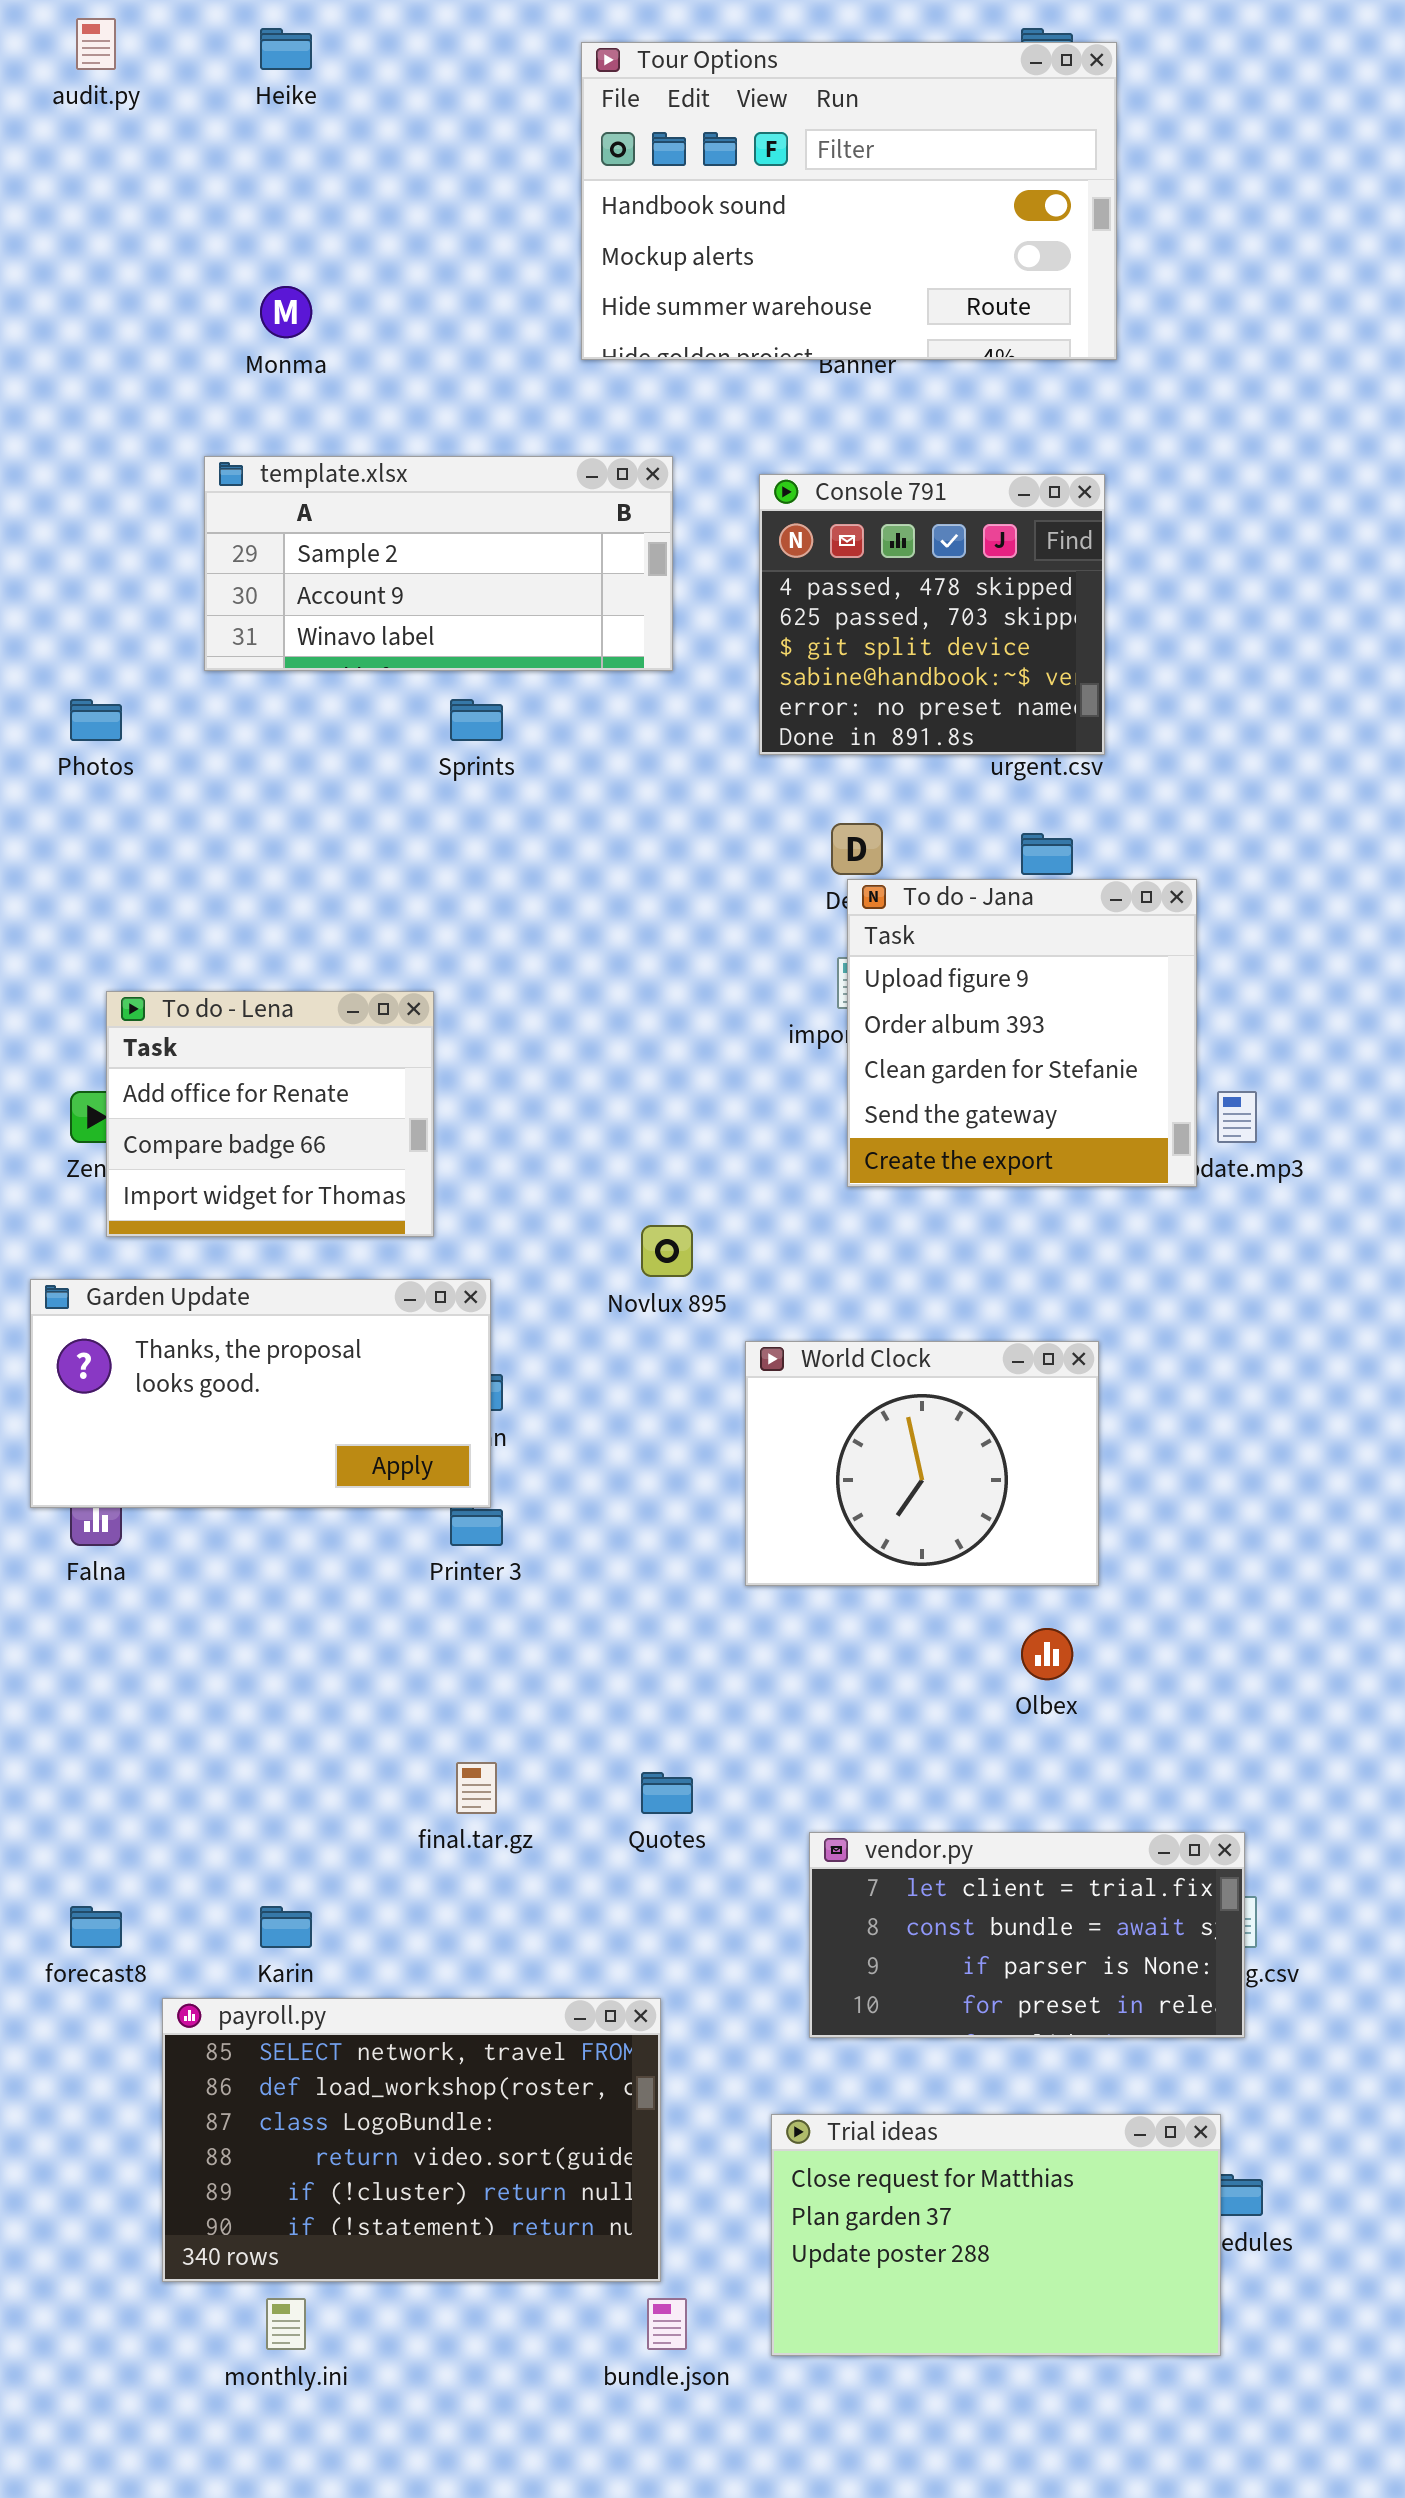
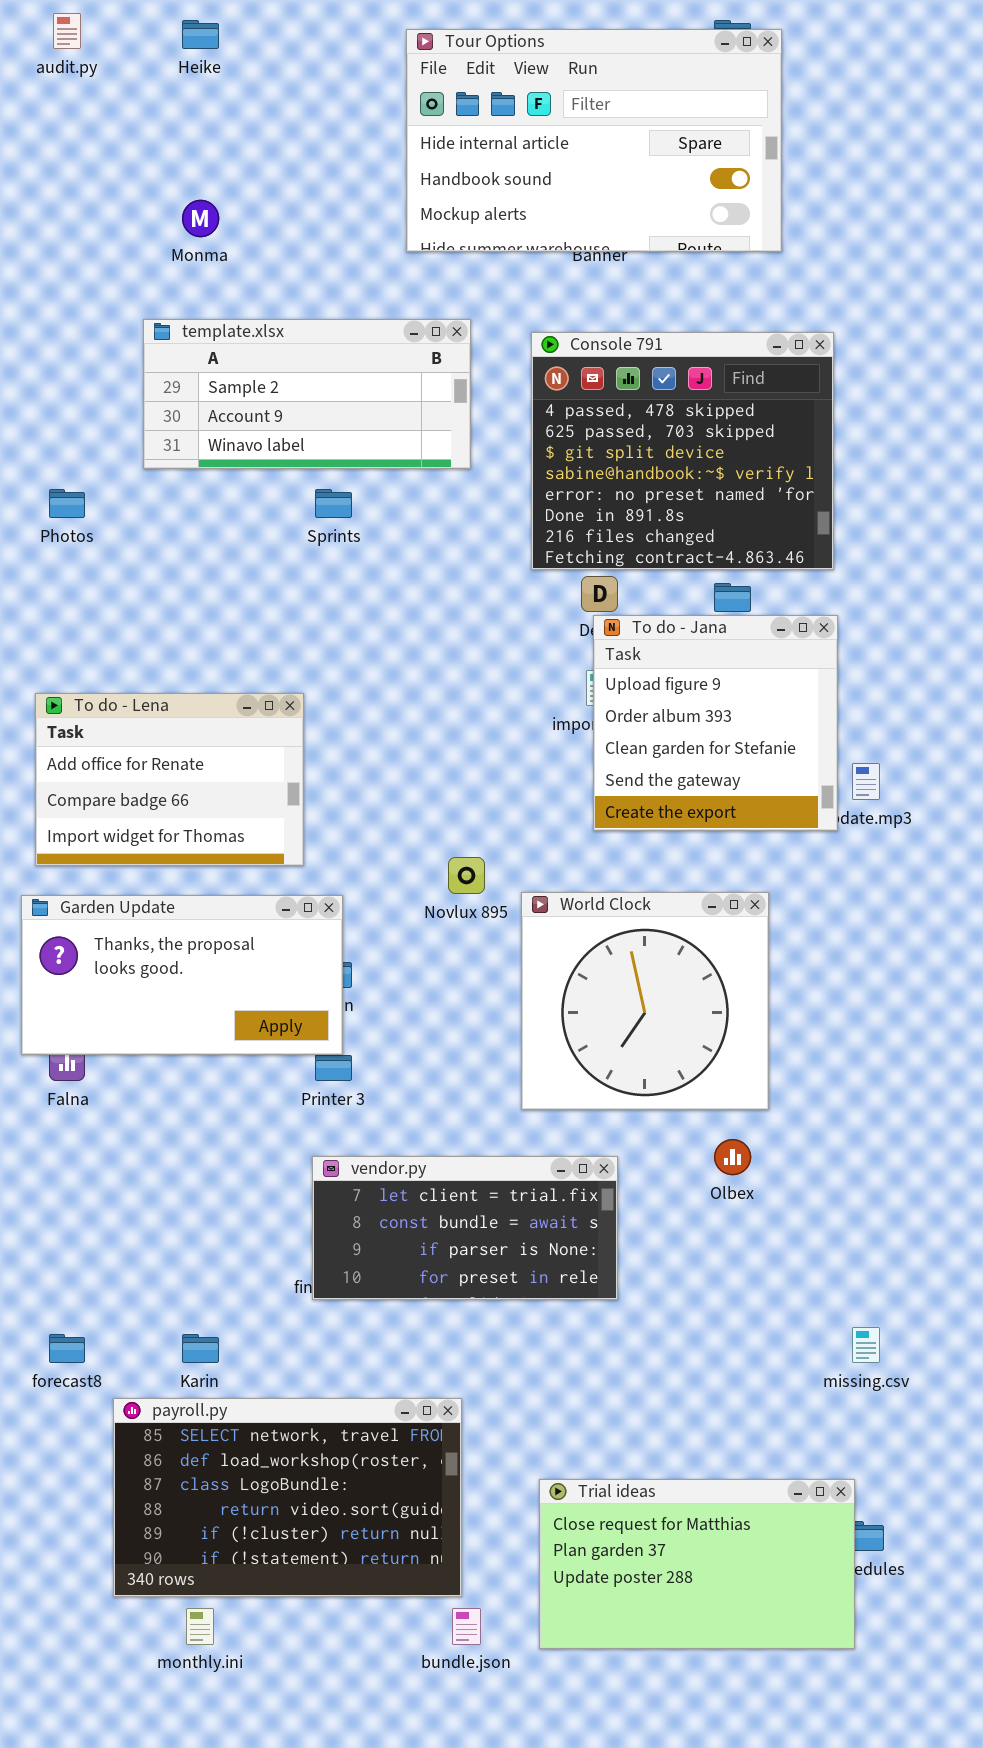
Tour Options: [581,42,1117,360] -> [406,29,782,252], scrolled up 1 row
Console 791: [759,474,1105,755] -> [531,332,834,570], resized
To do - Lena: [106,991,434,1237] -> [35,693,304,866], resized
World Clock: [745,1341,1099,1586] -> [521,892,769,1110], resized
vendor.py: [809,1832,1245,2038] -> [312,1156,618,1300], moved

